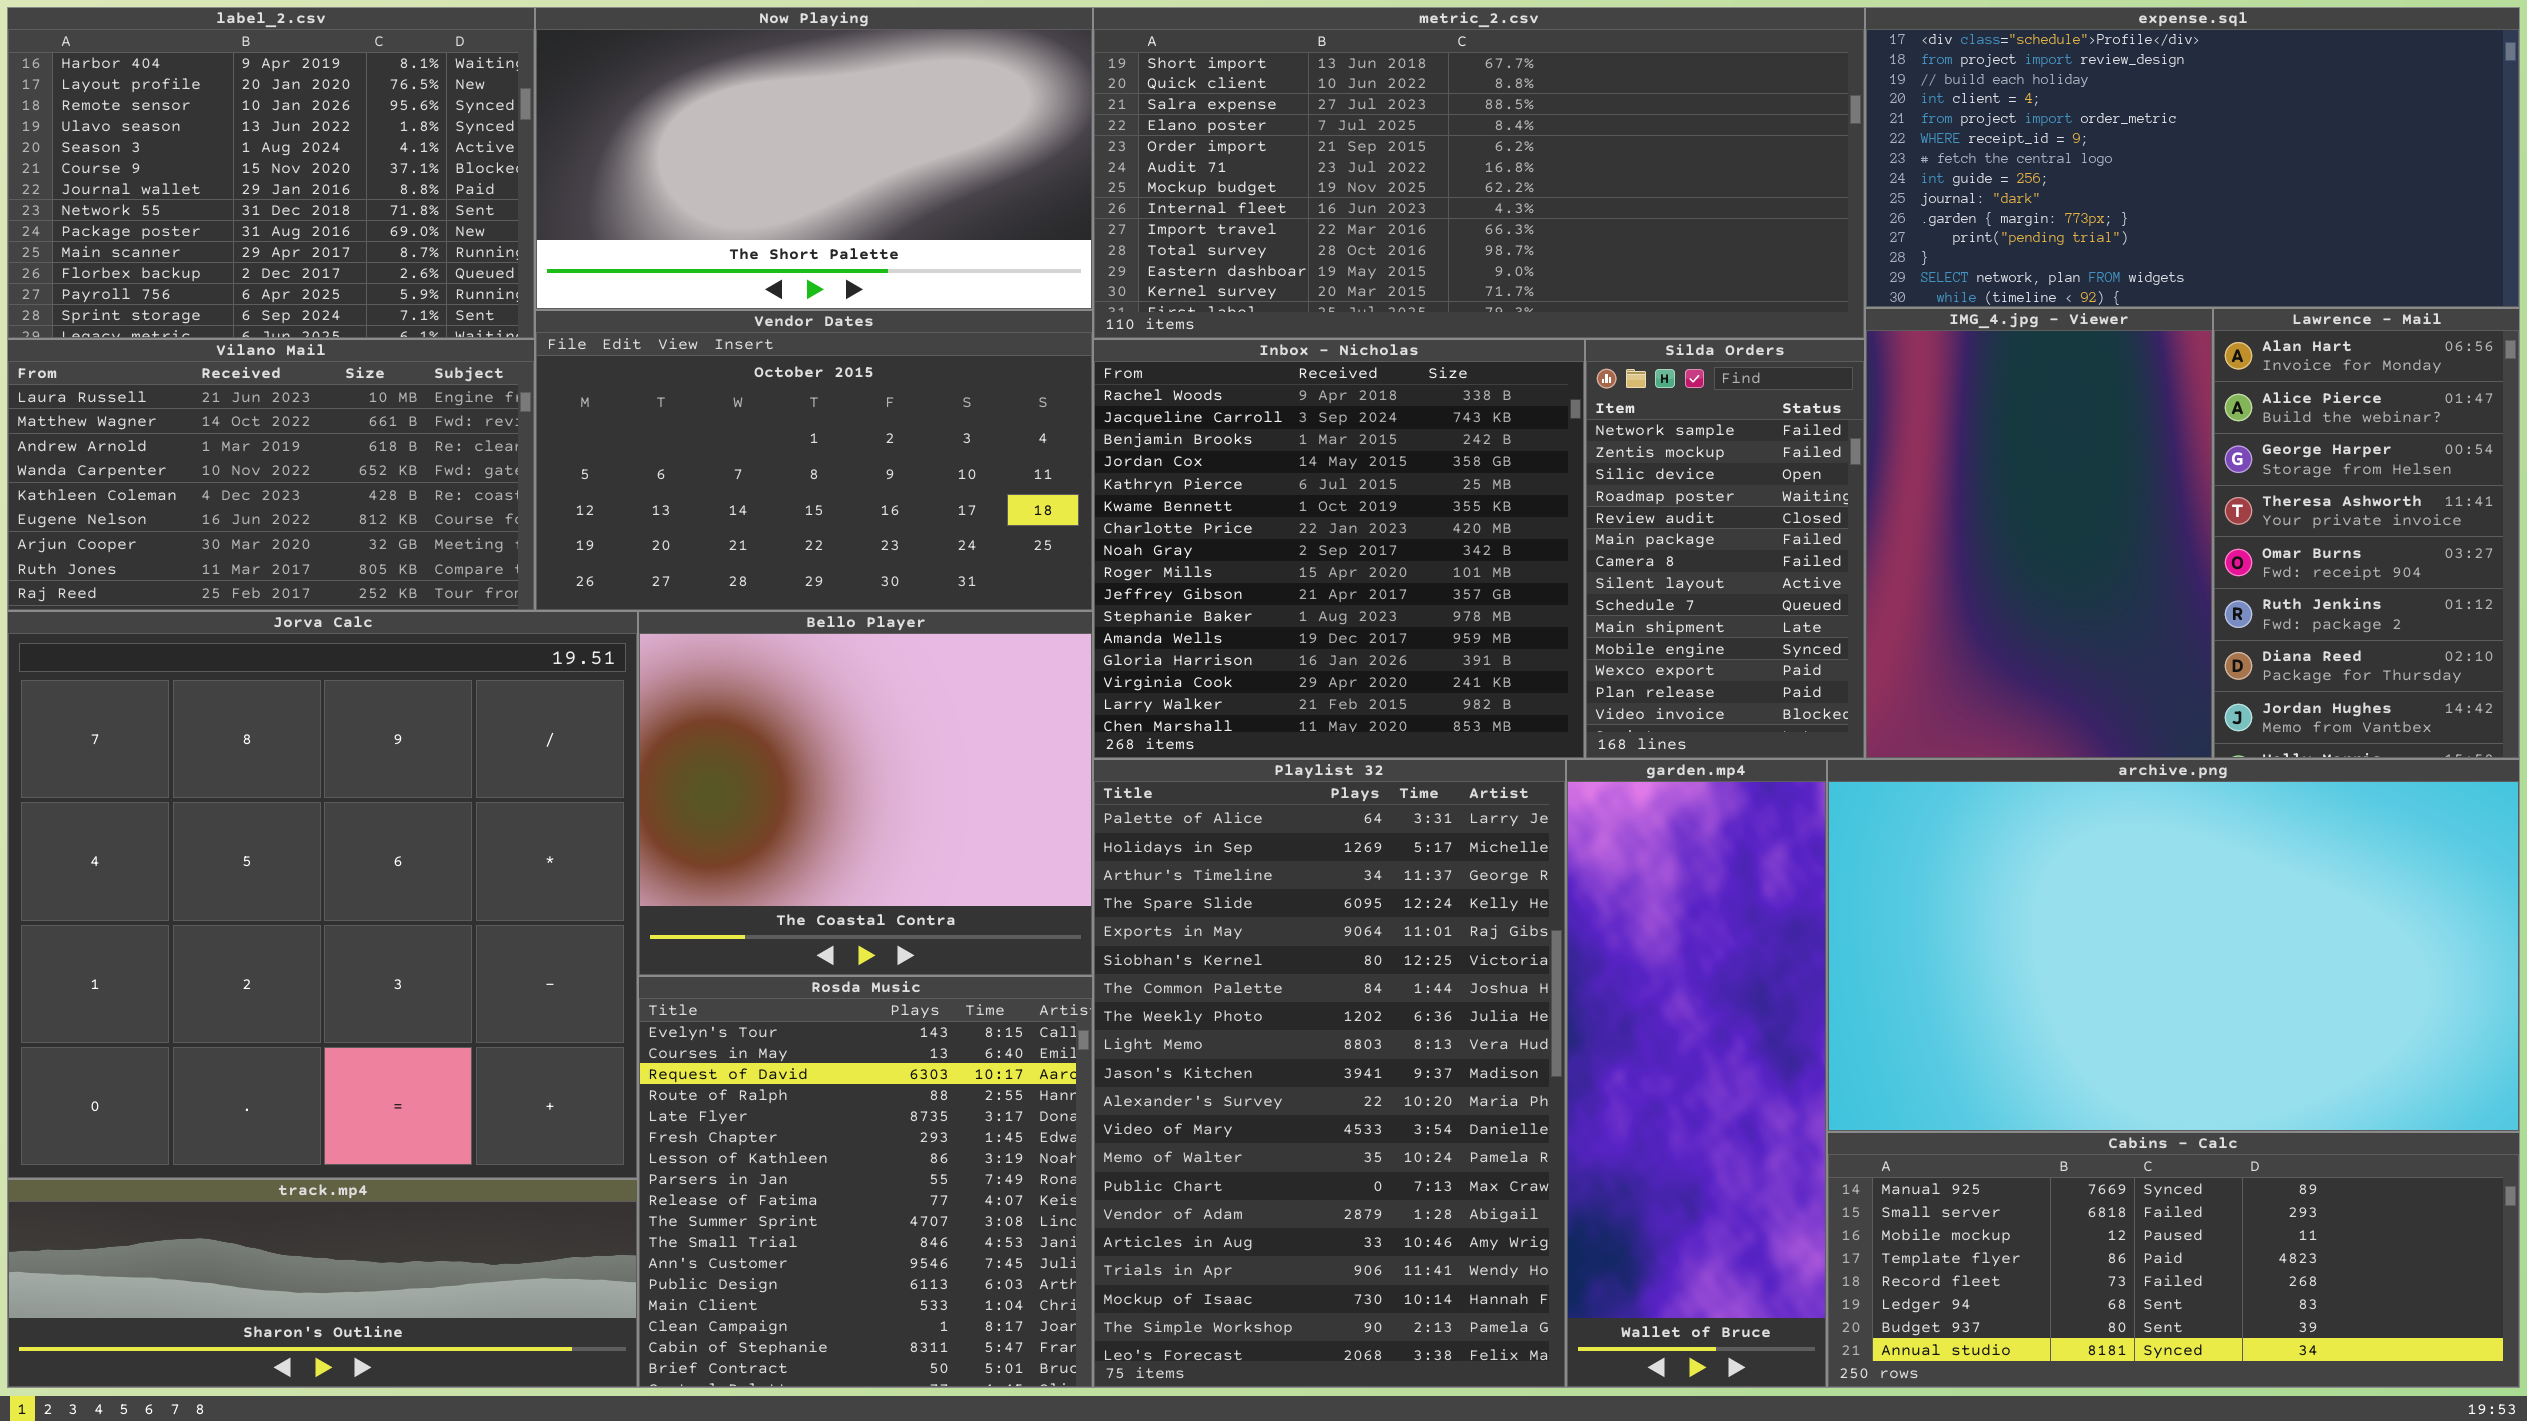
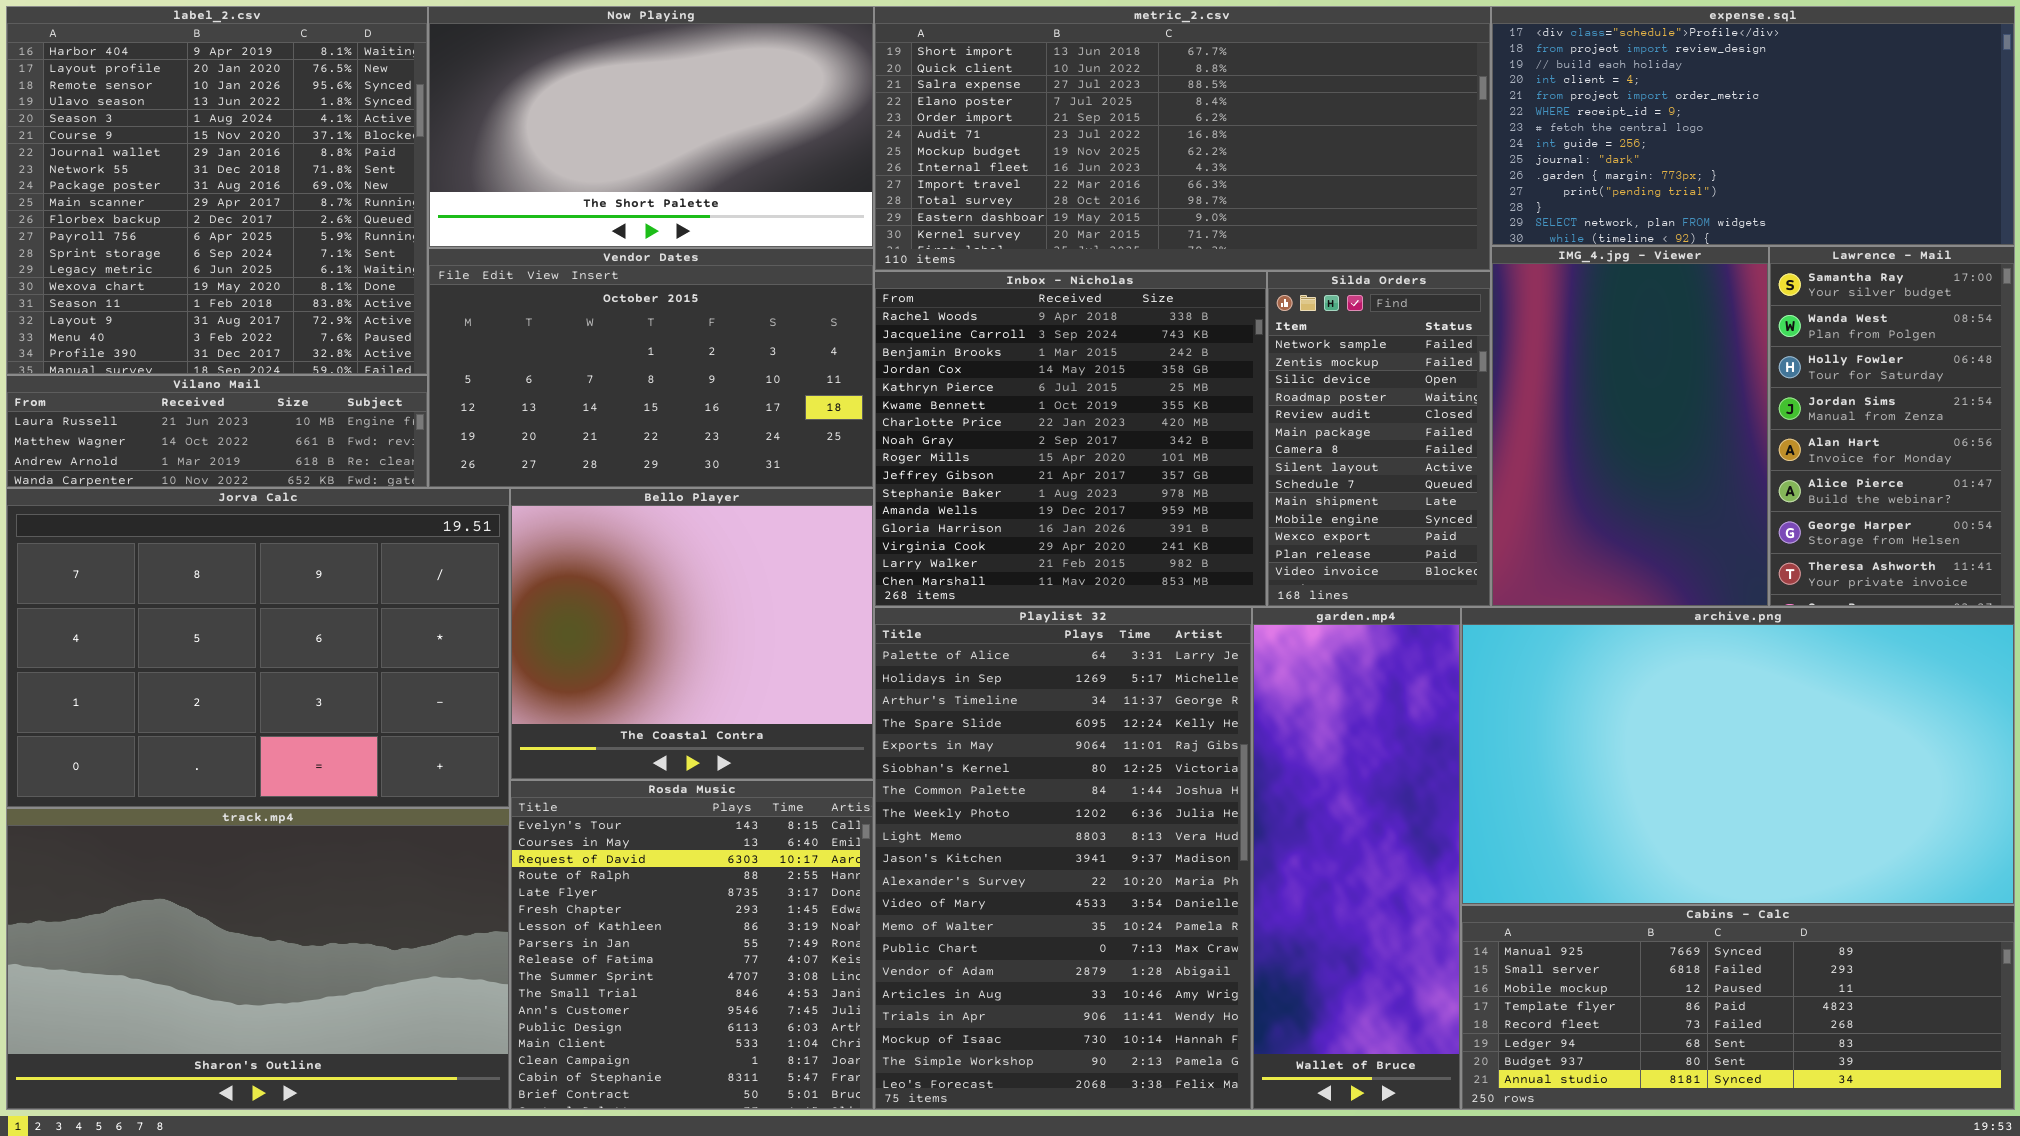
label_2.csv: [7,7,535,339] -> [6,6,428,375], resized
Lawrence - Mail: [2213,308,2520,759] -> [1769,246,2015,607], scrolled up 4 rows
Vilano Mail: [7,339,535,611] -> [6,375,428,488], resized
Jorva Calc: [7,611,638,1179] -> [6,488,510,808], resized
track.mp4: [7,1179,638,1388] -> [6,808,510,1110], resized

